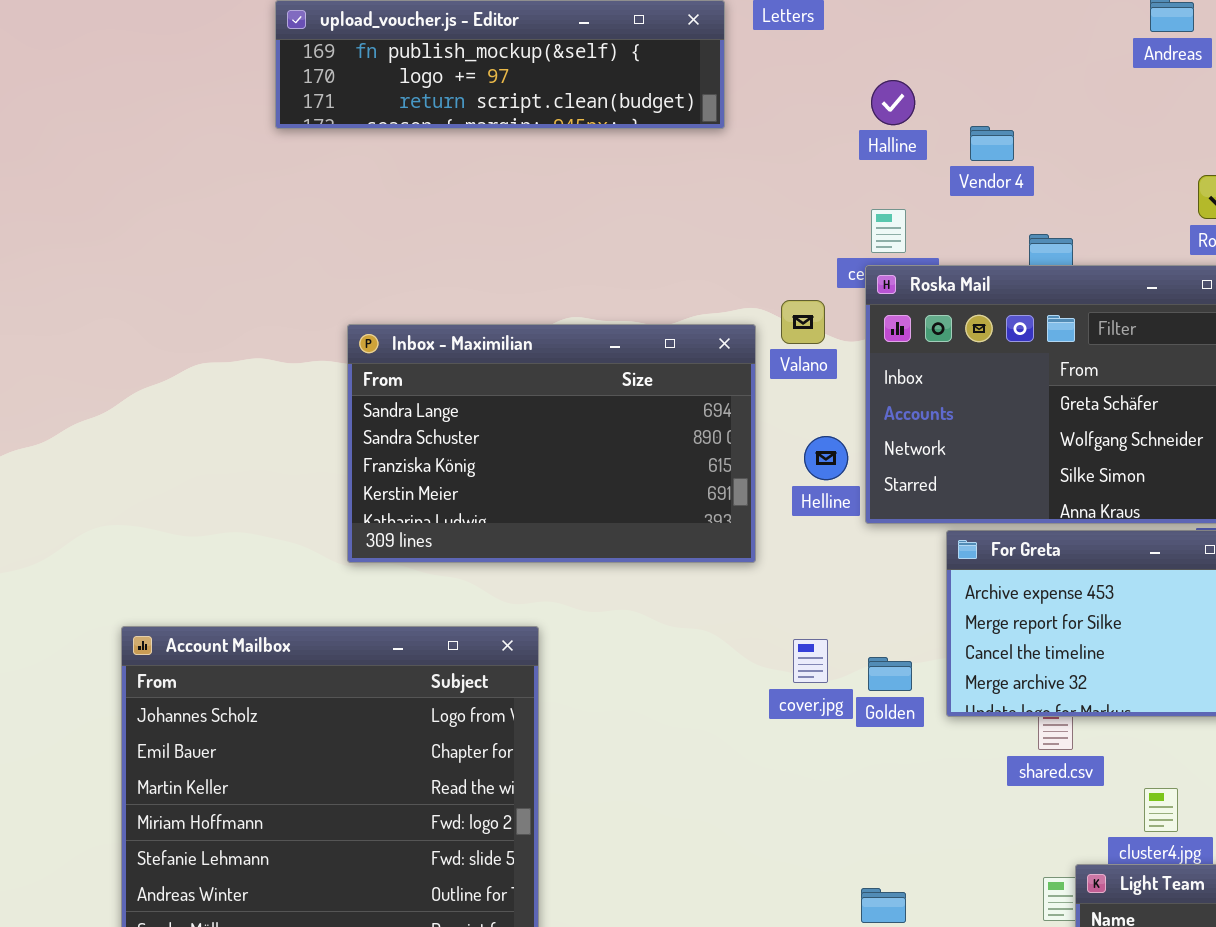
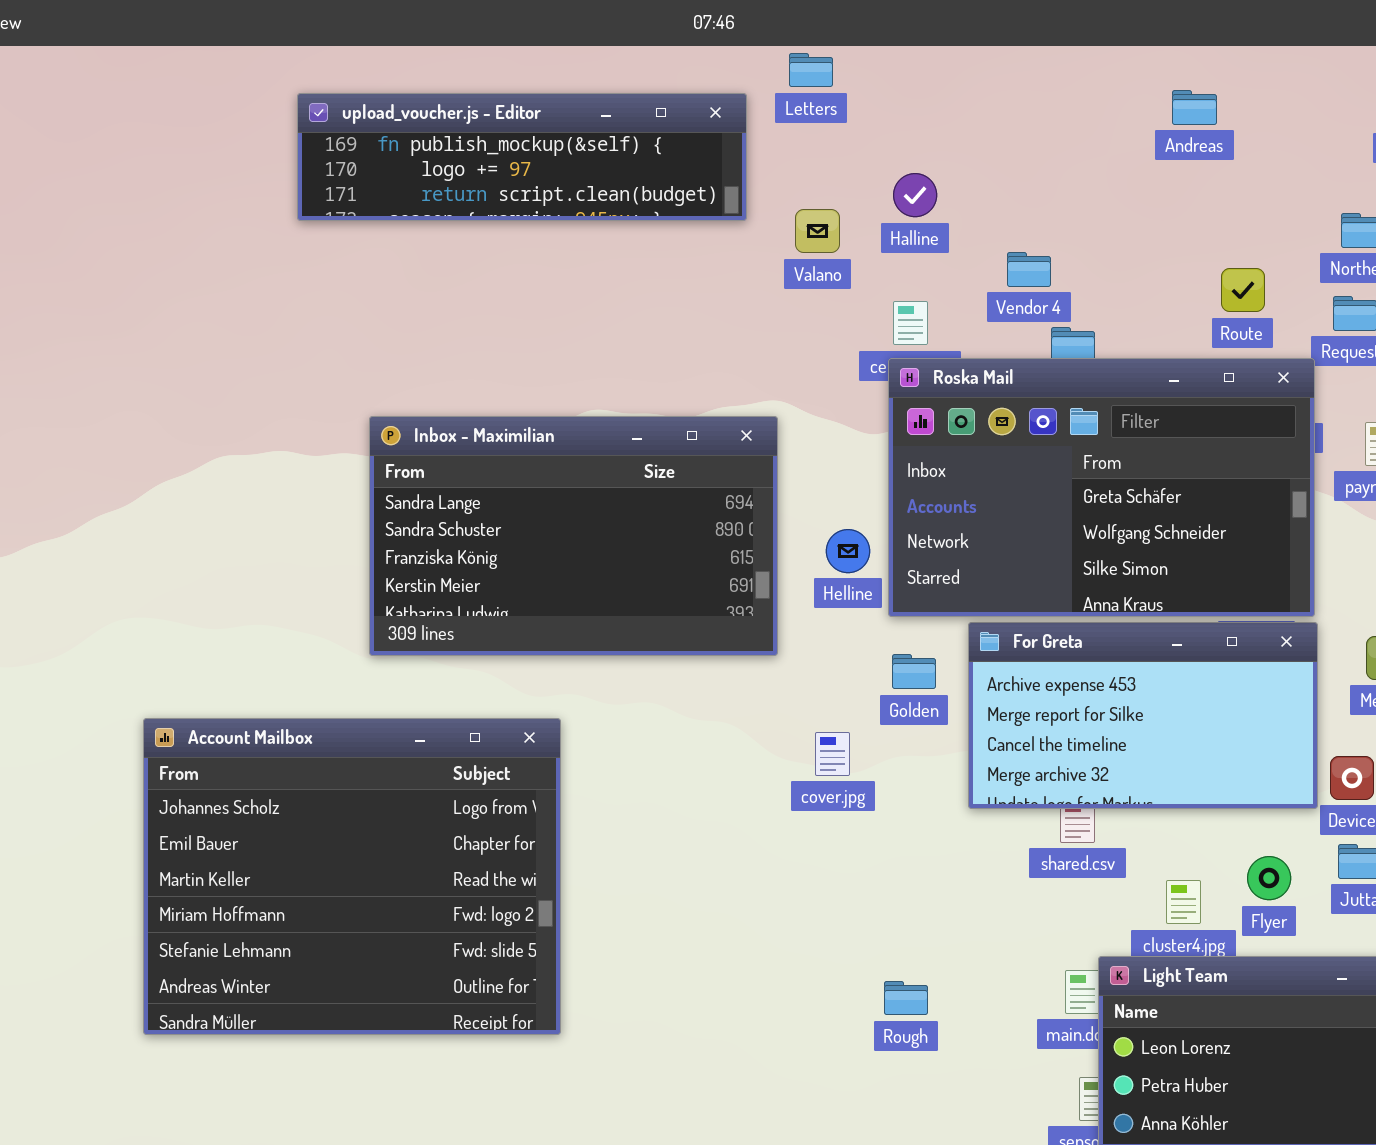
Vendor 4: [970,126,1014,161] -> [1007,252,1051,287], moved
Valano: [781,300,825,344] -> [795,209,840,253], moved
Golden: [868,657,912,691] -> [892,654,936,689], moved

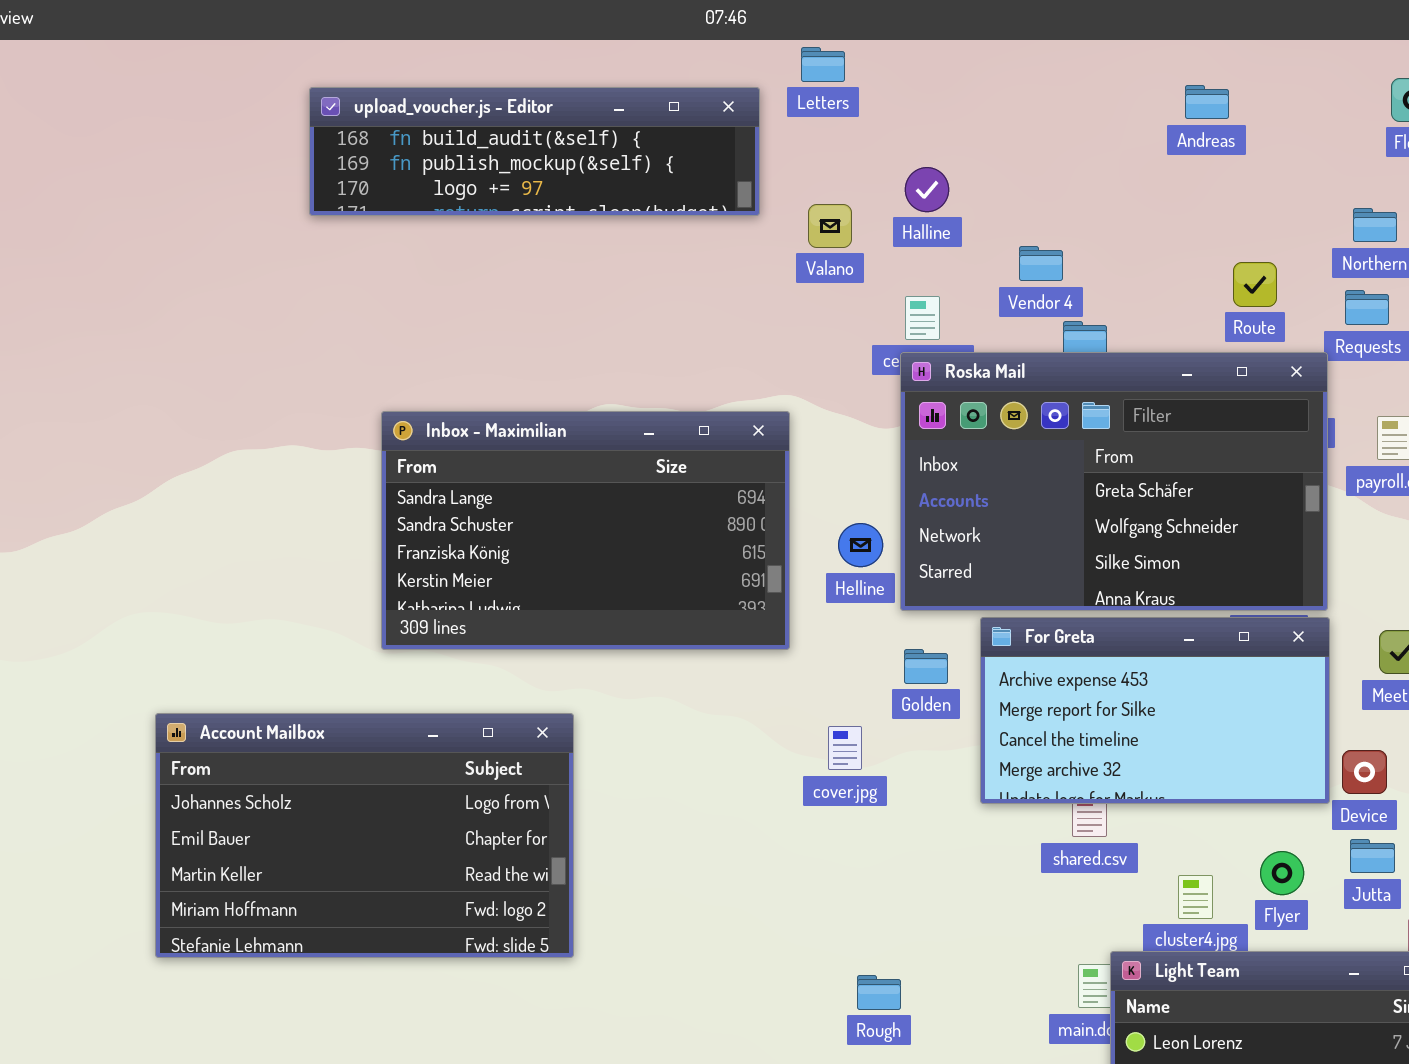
upload_voucher.js - Editor: [297,93,747,221] -> [309,87,760,216], scrolled up 1 row
Account Mailbox: [143,718,561,1035] -> [155,713,574,958], resized
Rough: [884,981,928,1015] -> [857,975,901,1010], moved

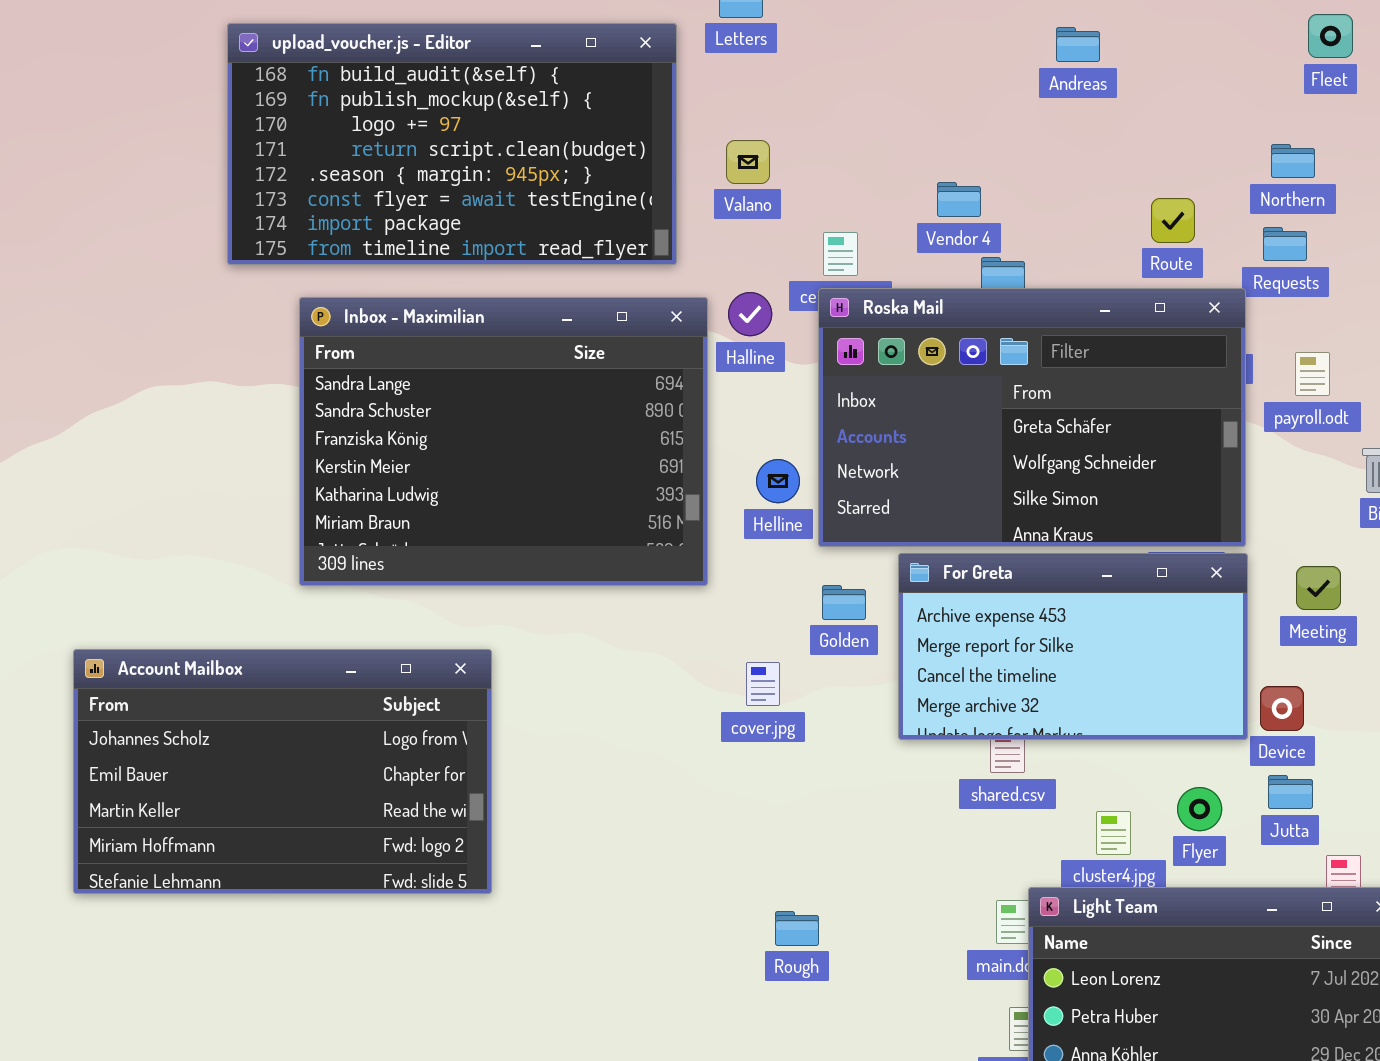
Andreas: [1185,85,1229,119] -> [1056,27,1100,62], moved
upload_voucher.js - Editor: [309,87,760,216] -> [227,23,677,265], resized
Halline: [905,167,949,212] -> [728,292,772,336], moved
Inbox - Maximilian: [381,411,790,650] -> [299,297,708,586], resized

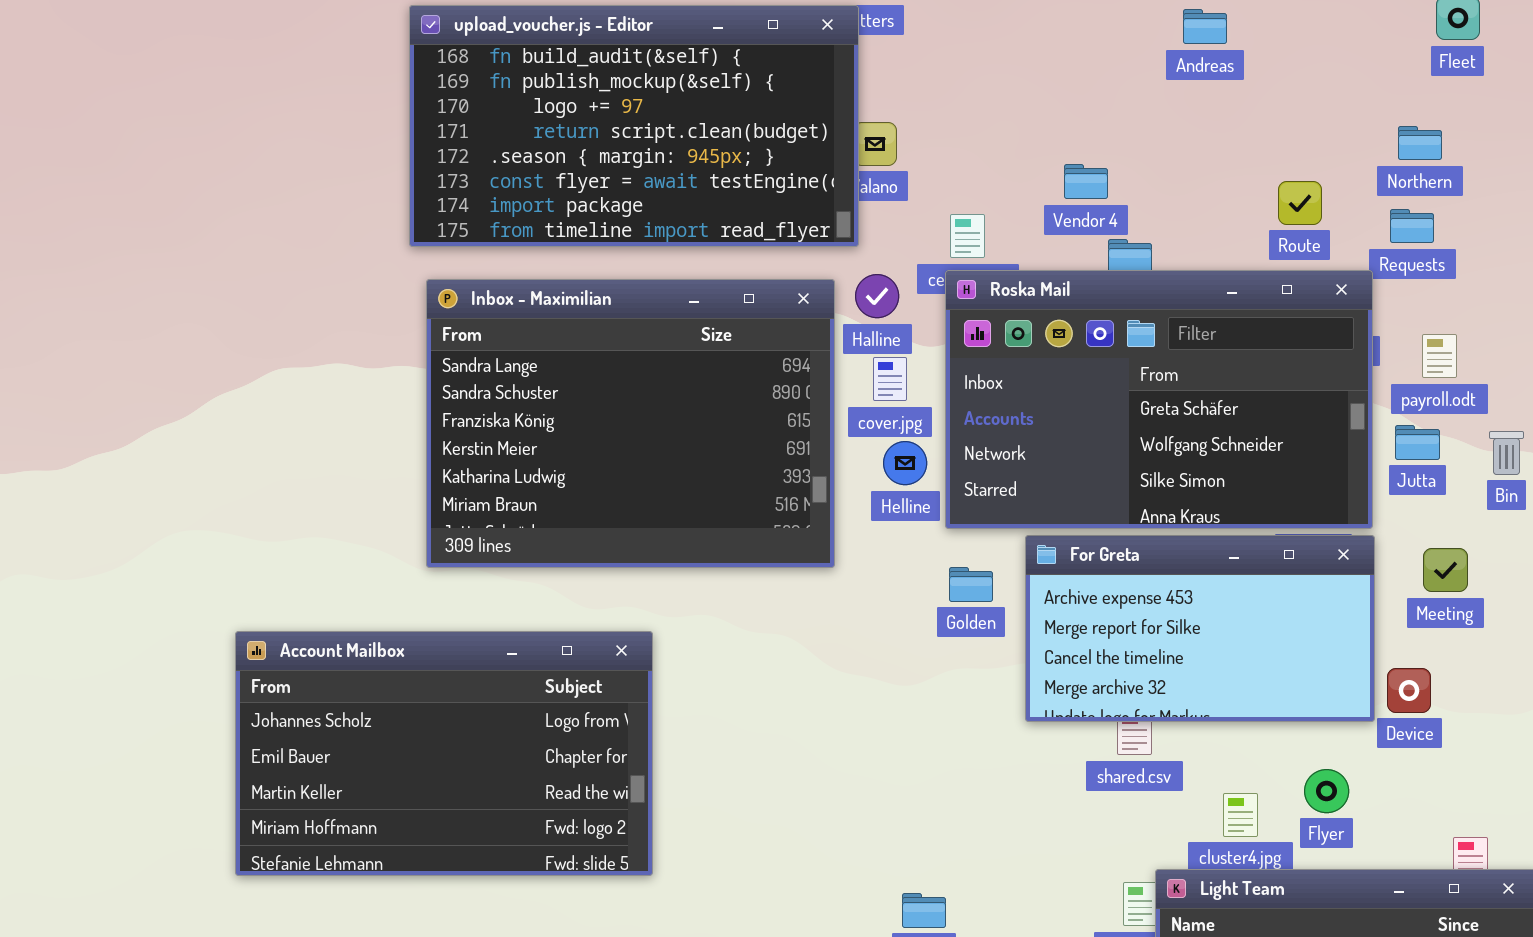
upload_voucher.js - Editor: [227,23,677,265] -> [409,5,859,247], moved
Account Mailbox: [73,649,492,894] -> [235,631,653,876], moved
cover.jpg: [746,662,780,706] -> [873,357,907,401], moved
Jutta: [1268,775,1313,809] -> [1395,425,1440,460], moved

